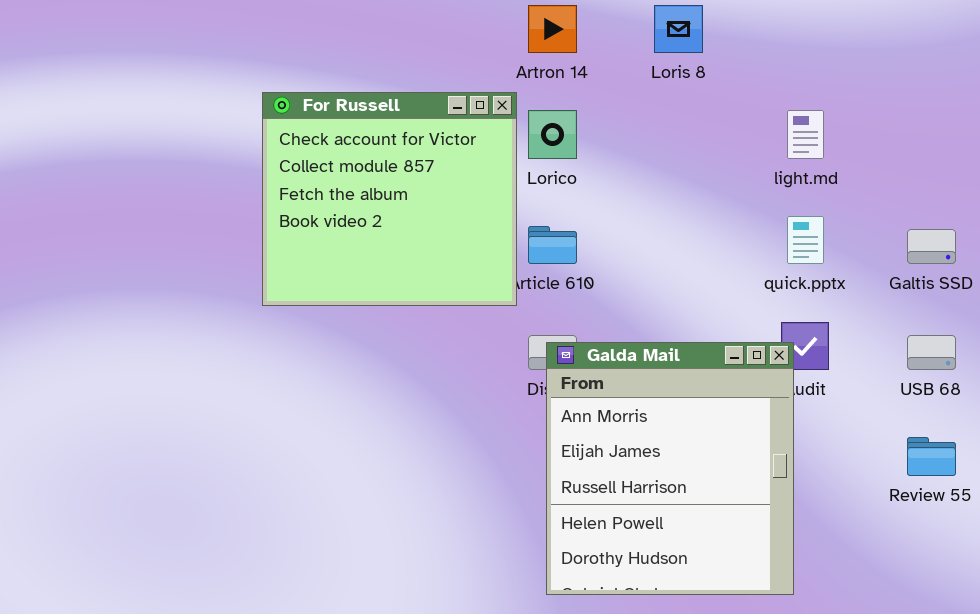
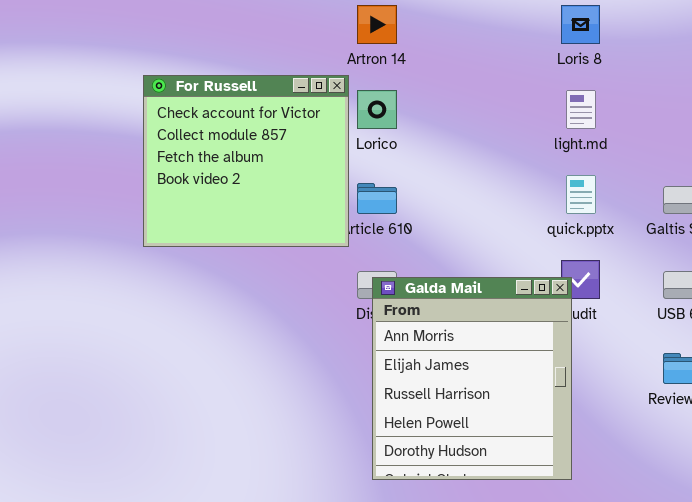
Loris 8: [654,5,703,53] -> [561,5,600,44], moved

